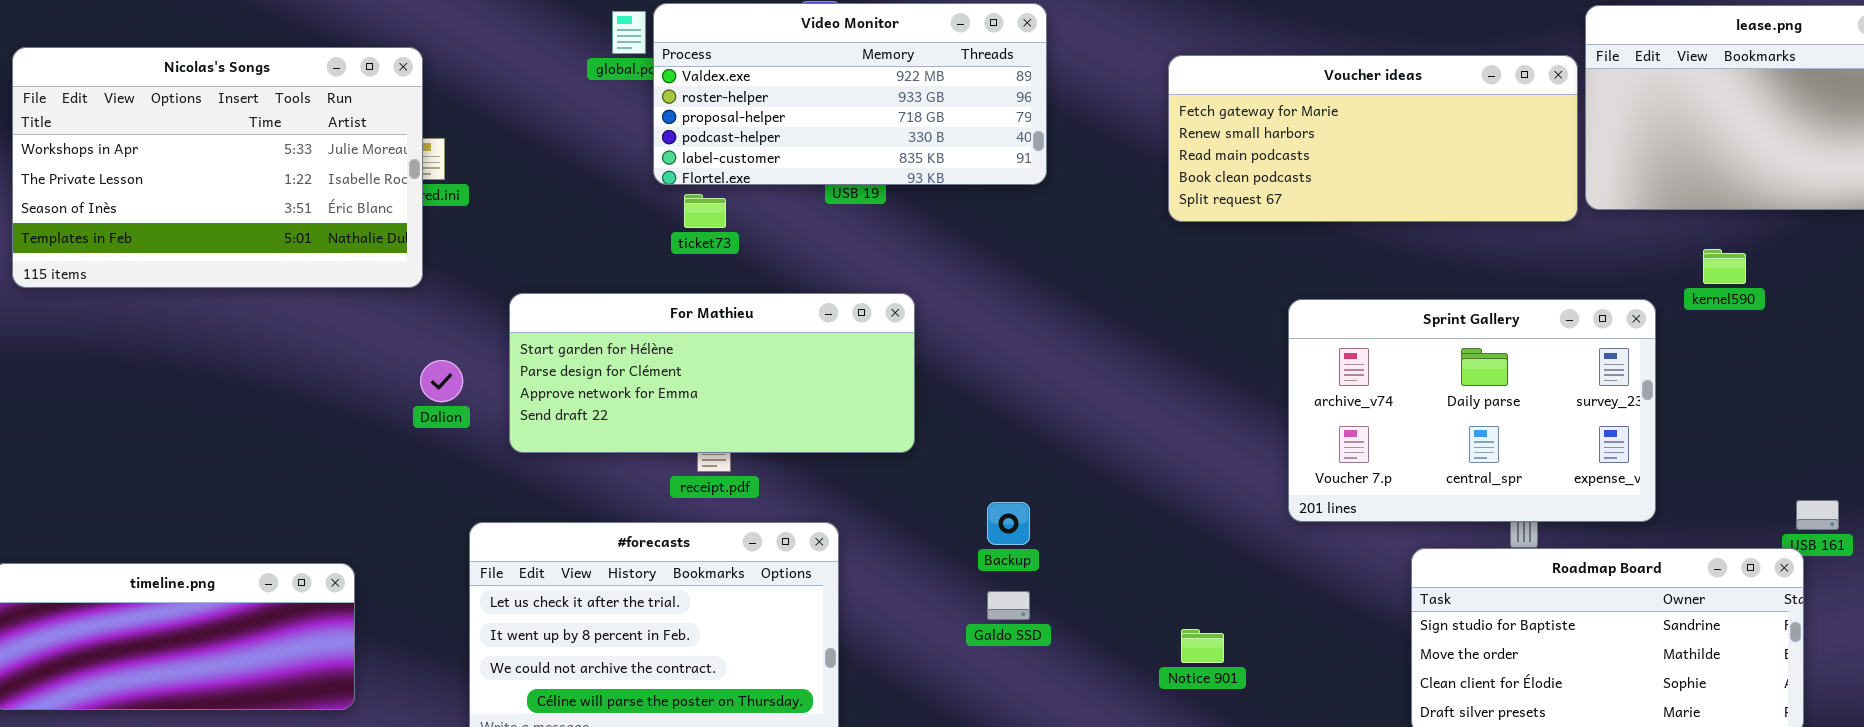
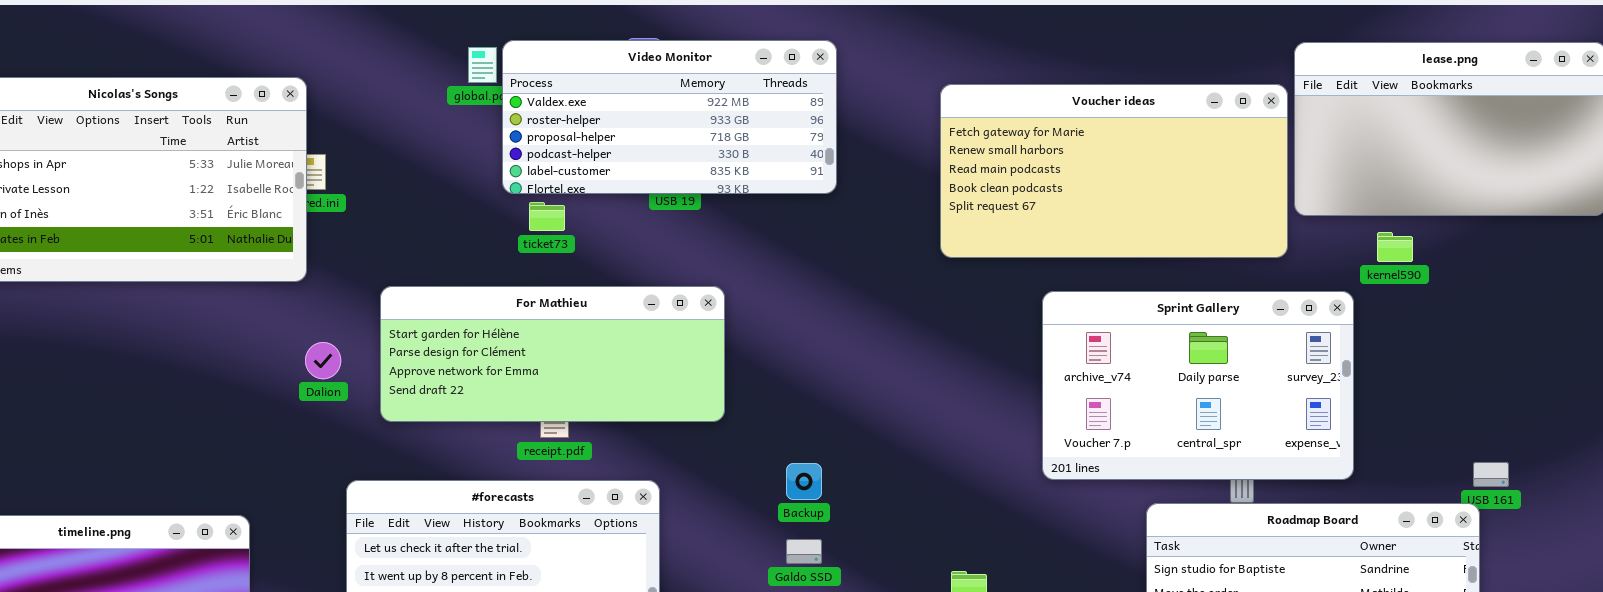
Voucher ideas: [1168,55,1578,222] -> [940,84,1288,258], resized
kernel590: [1703,249,1746,284] -> [1377,232,1413,262], moved

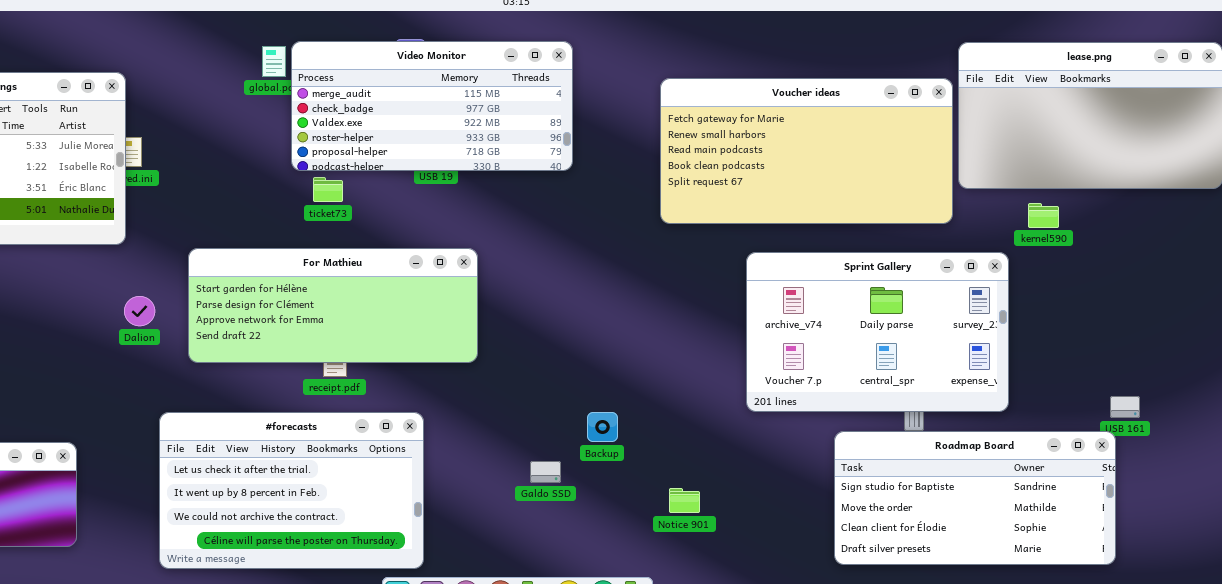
Video Monitor: [502,40,837,194] -> [291,41,573,171], scrolled up 2 rows
Backup: [786,463,822,500] -> [587,412,618,442], moved

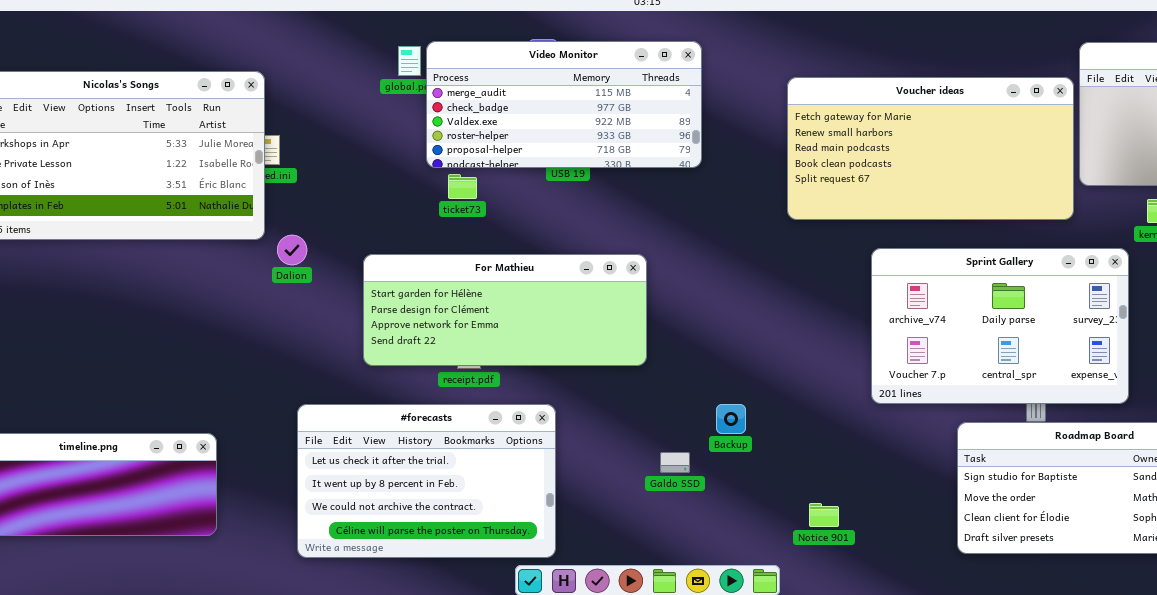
For Mathieu: [188,248,478,363] -> [363,254,647,366], moved
Dalion: [124,296,155,326] -> [277,235,307,265], moved
Notice 901: [669,488,700,513] -> [809,503,839,527], moved

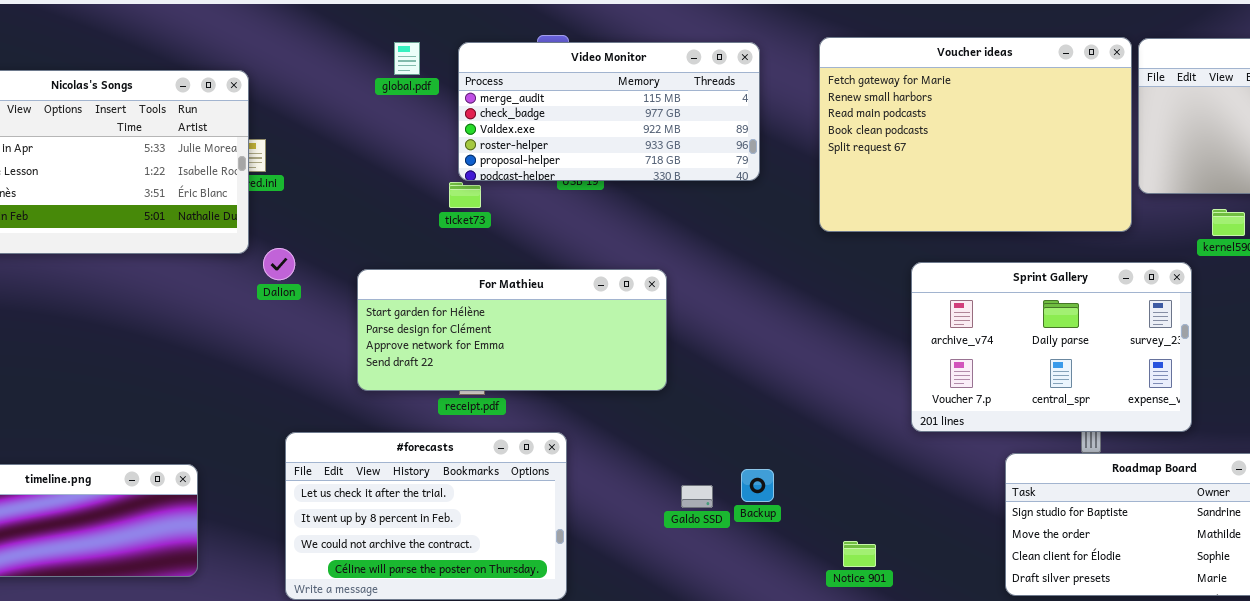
Video Monitor: [426,41,702,168] -> [458,42,760,181], moved
Voucher ideas: [787,77,1074,220] -> [819,37,1132,232], resized
Backup: [716,404,746,434] -> [741,469,774,502], moved

